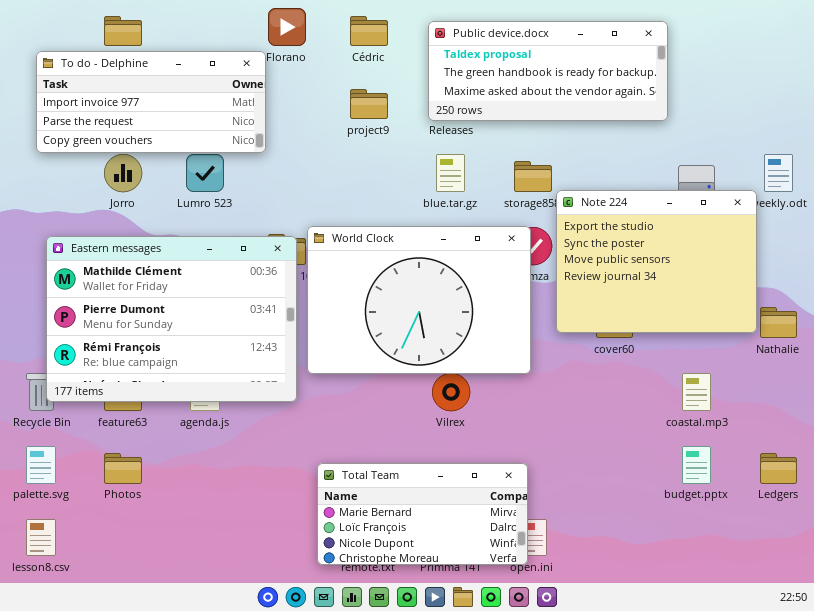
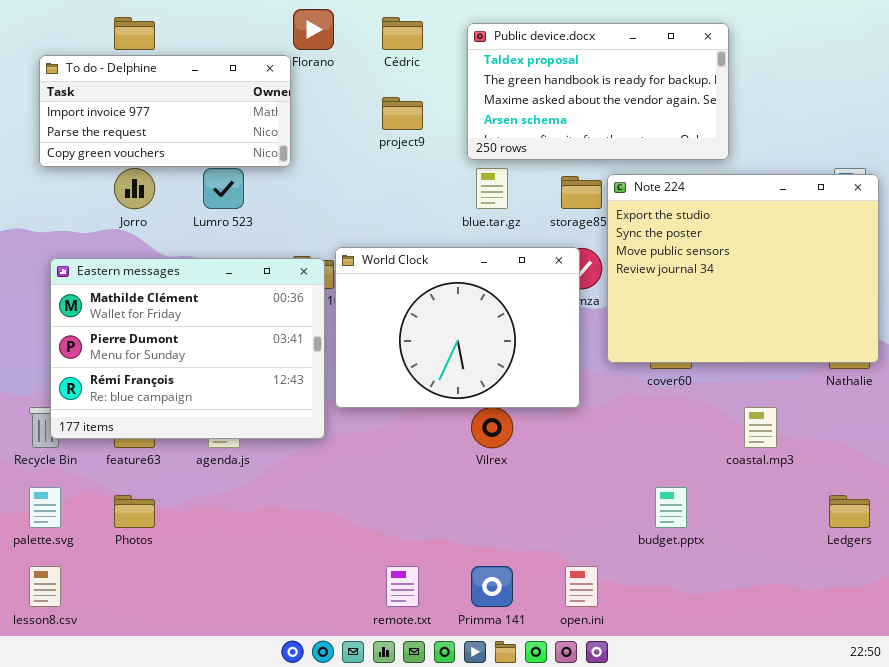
Public device.docx: [428,21,668,121] -> [467,23,729,160], resized
Note 224: [556,190,757,333] -> [607,174,879,363], resized
budget.pptx: [682,446,711,484] -> [655,487,687,528], moved
Total Team: [317,463,528,565] -> none, closed

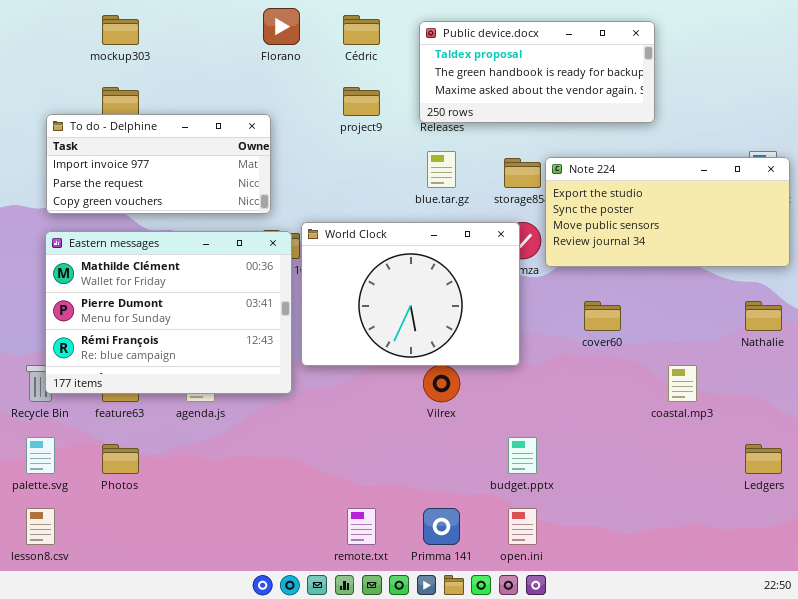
Public device.docx: [467,23,729,160] -> [419,21,655,123], resized
To do - Delphine: [39,55,291,167] -> [46,114,271,214], moved
Note 224: [607,174,879,363] -> [545,157,790,267], resized
budget.pptx: [655,487,687,528] -> [508,437,537,474], moved

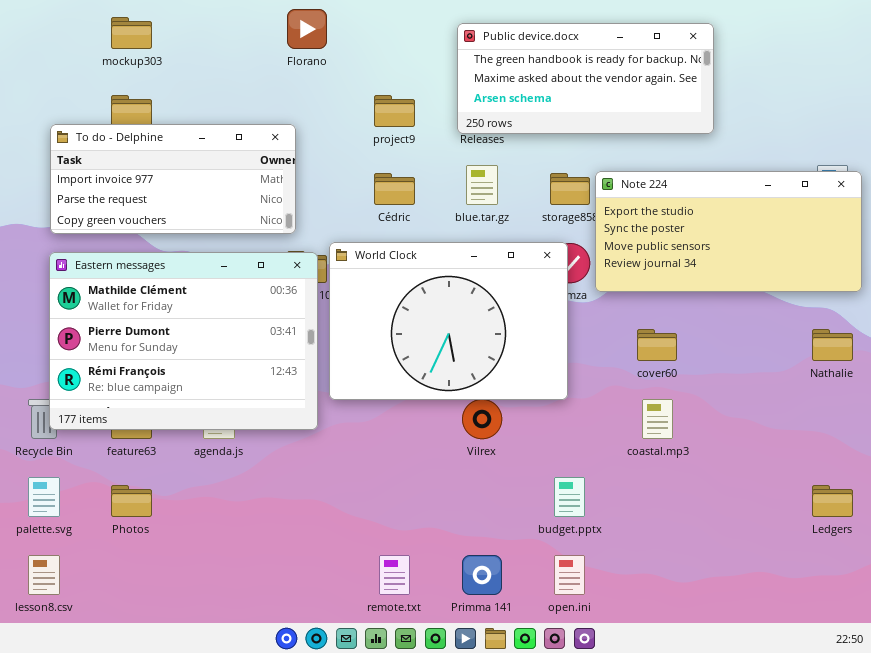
Cédric: [343,15,380,45] -> [374,173,415,205], moved
Public device.docx: [419,21,655,123] -> [457,23,714,134], scrolled down 1 row
coastal.mp3: [668,365,697,402] -> [642,399,673,439], moved

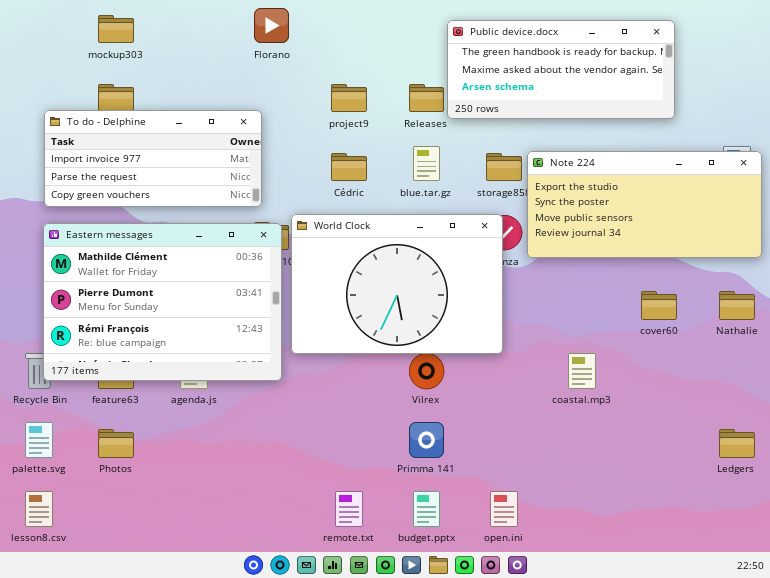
Public device.docx: [457,23,714,134] -> [447,20,675,119], moved
cover60: [637,329,677,361] -> [641,291,677,320], moved
budget.pptx: [554,477,585,517] -> [413,491,440,527], moved
Primma 141: [462,555,502,595] -> [409,422,444,458], moved

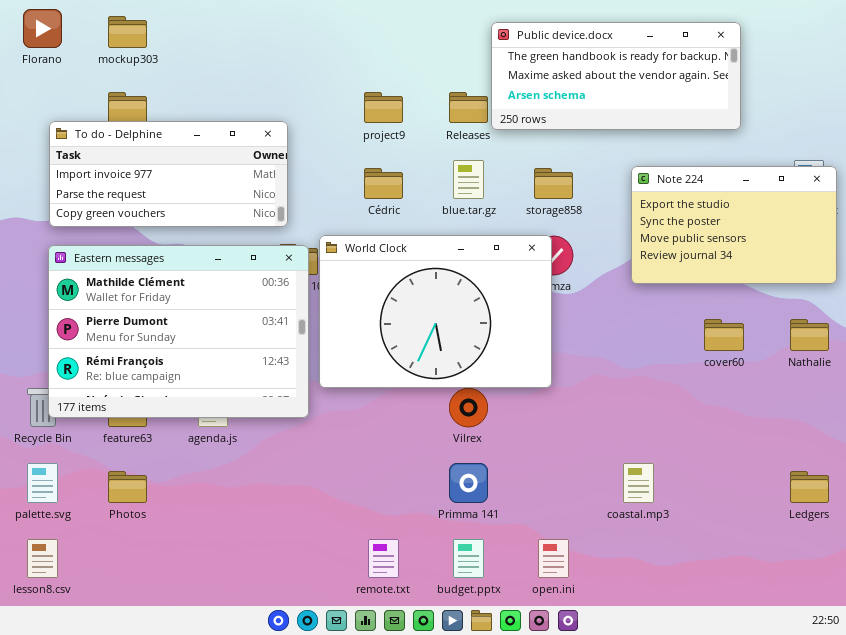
Florano: [254,8,289,43] -> [23,9,62,48], moved
Note 224: [527,151,762,258] -> [631,166,837,284], resized
coastal.mp3: [568,353,596,389] -> [623,463,654,503], moved

